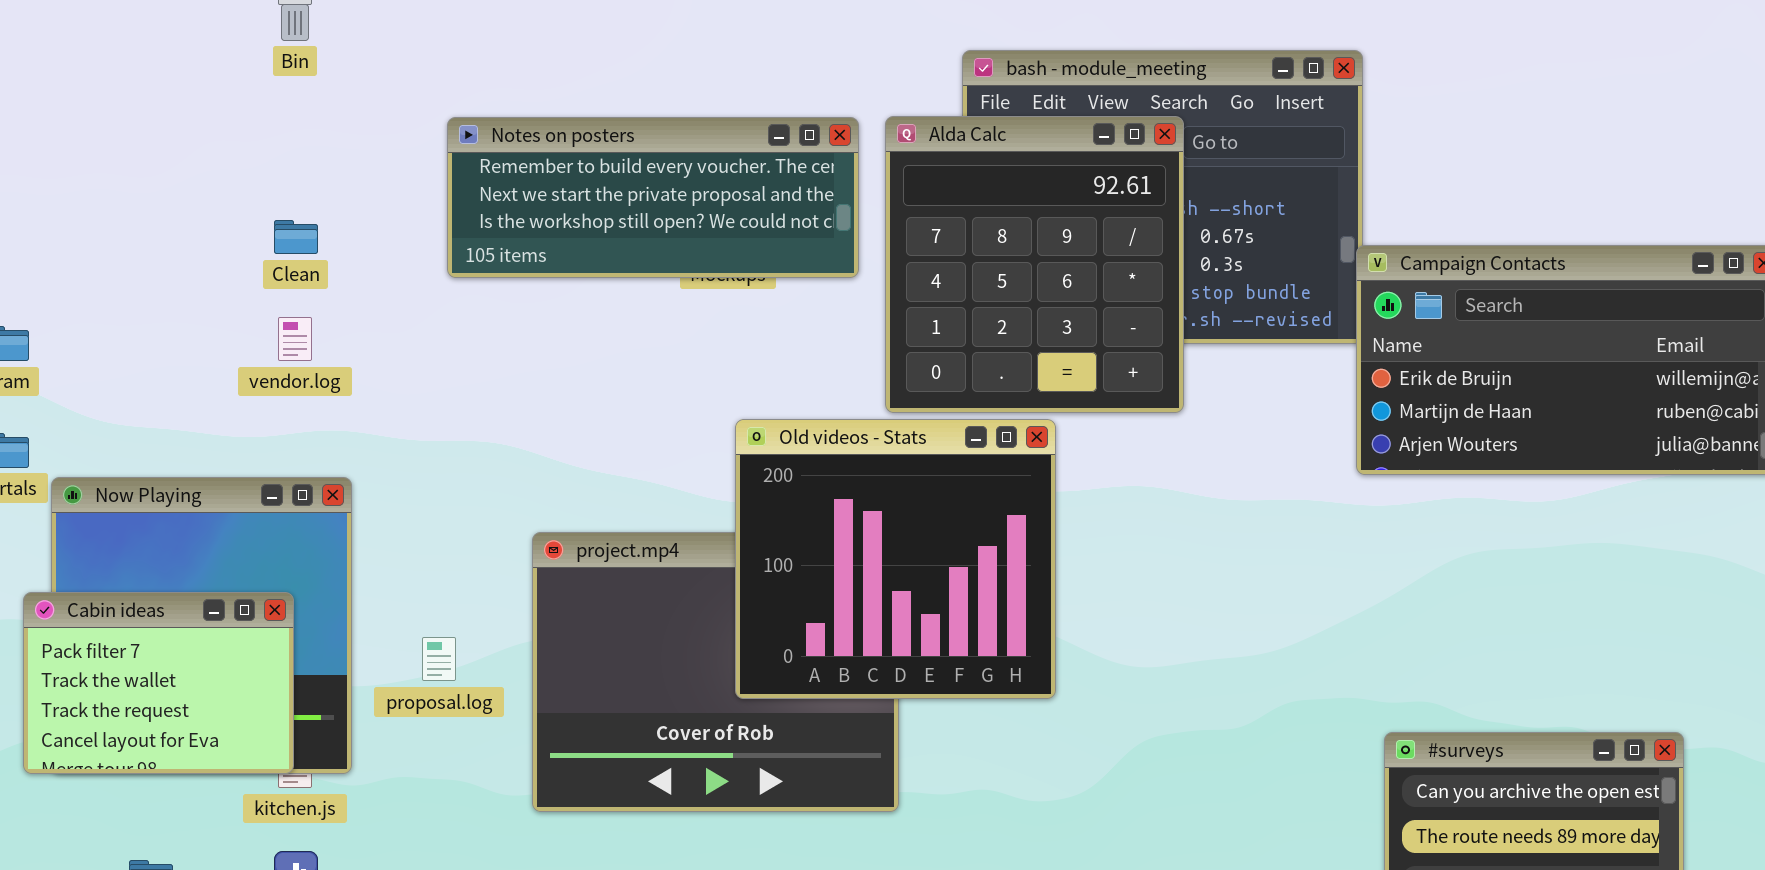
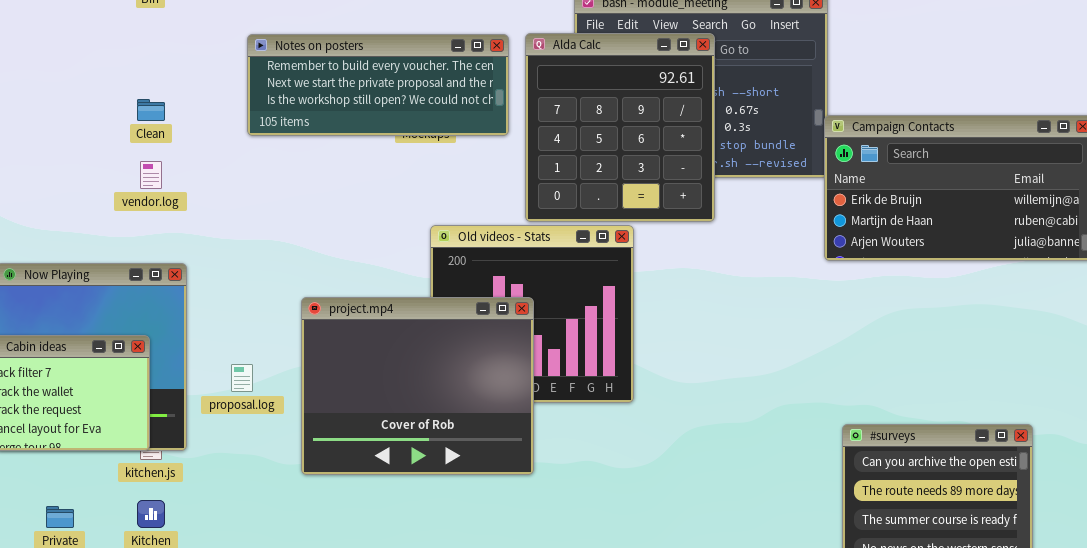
project.mp4: [532,532,899,812] -> [301,297,534,475], raised

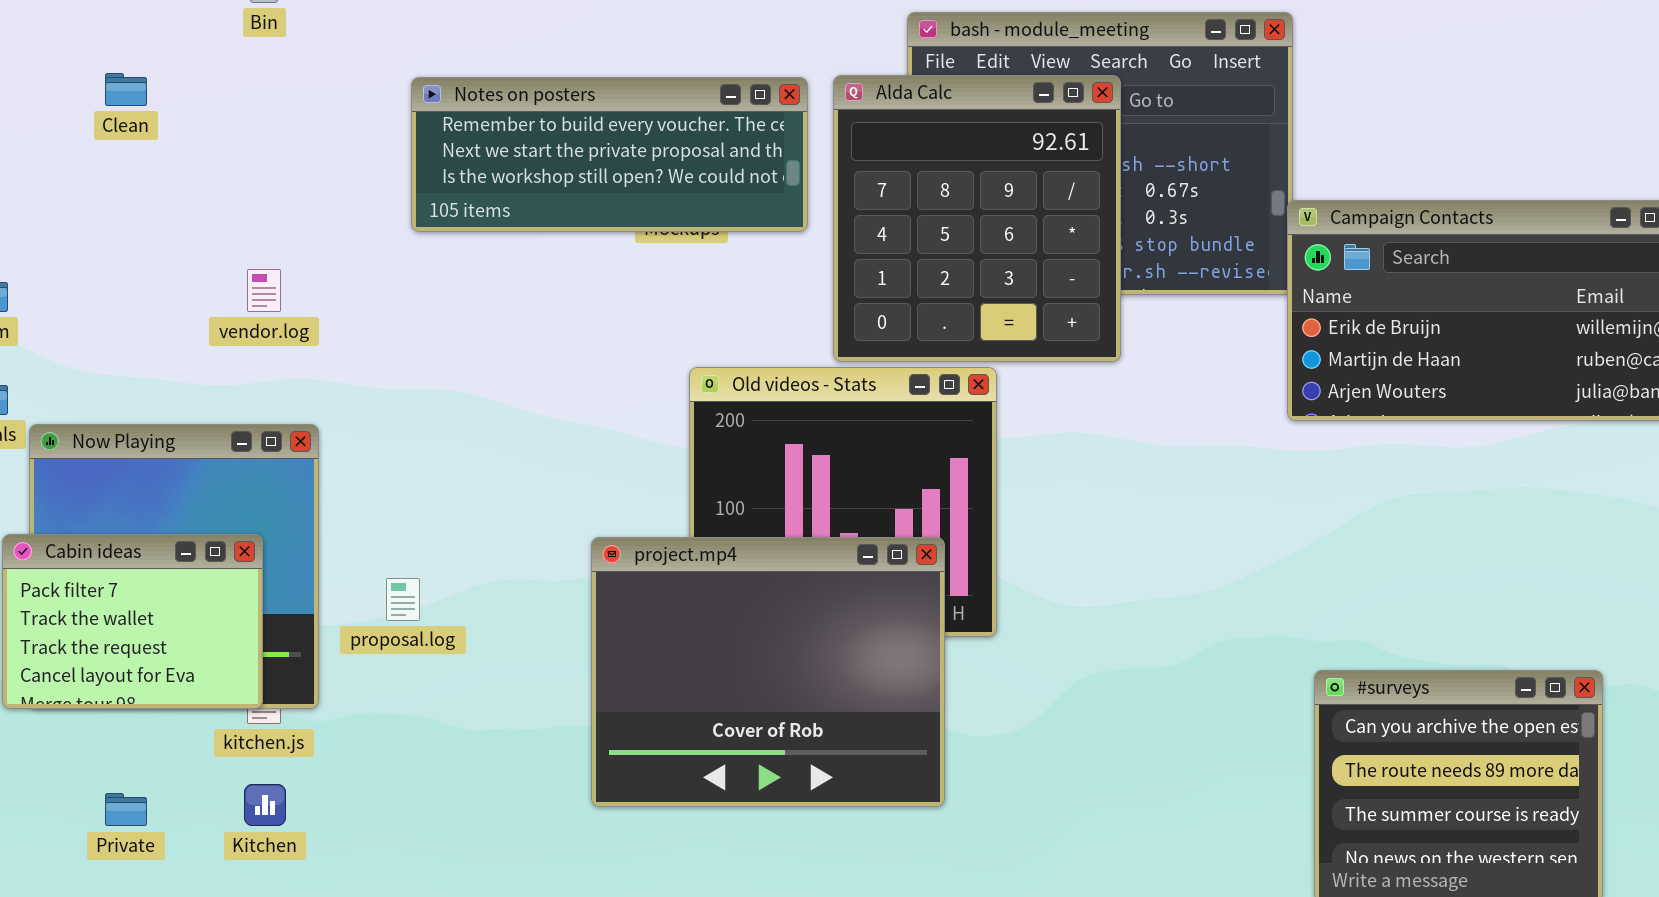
Clean: [137,99,165,121] -> [105,73,147,106], moved
project.mp4: [301,297,534,475] -> [591,537,945,807], moved

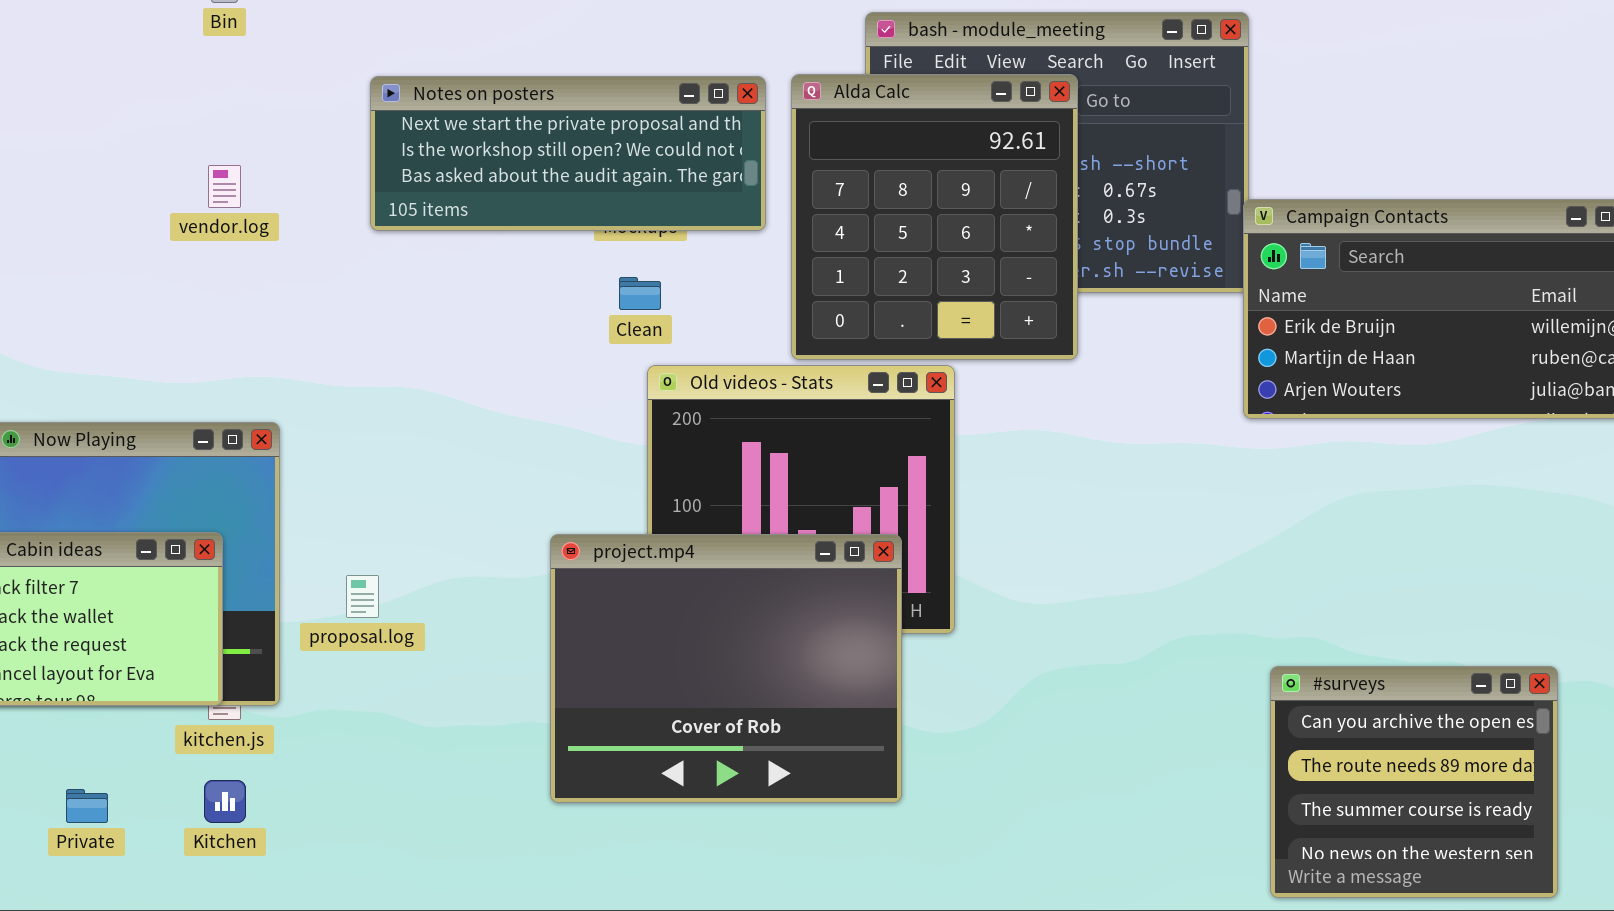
Clean: [105,73,147,106] -> [619,277,661,310], moved
Notes on posters: [411,77,808,232] -> [370,76,766,231], scrolled down 1 row
vendor.log: [247,269,281,312] -> [208,165,241,208], moved

